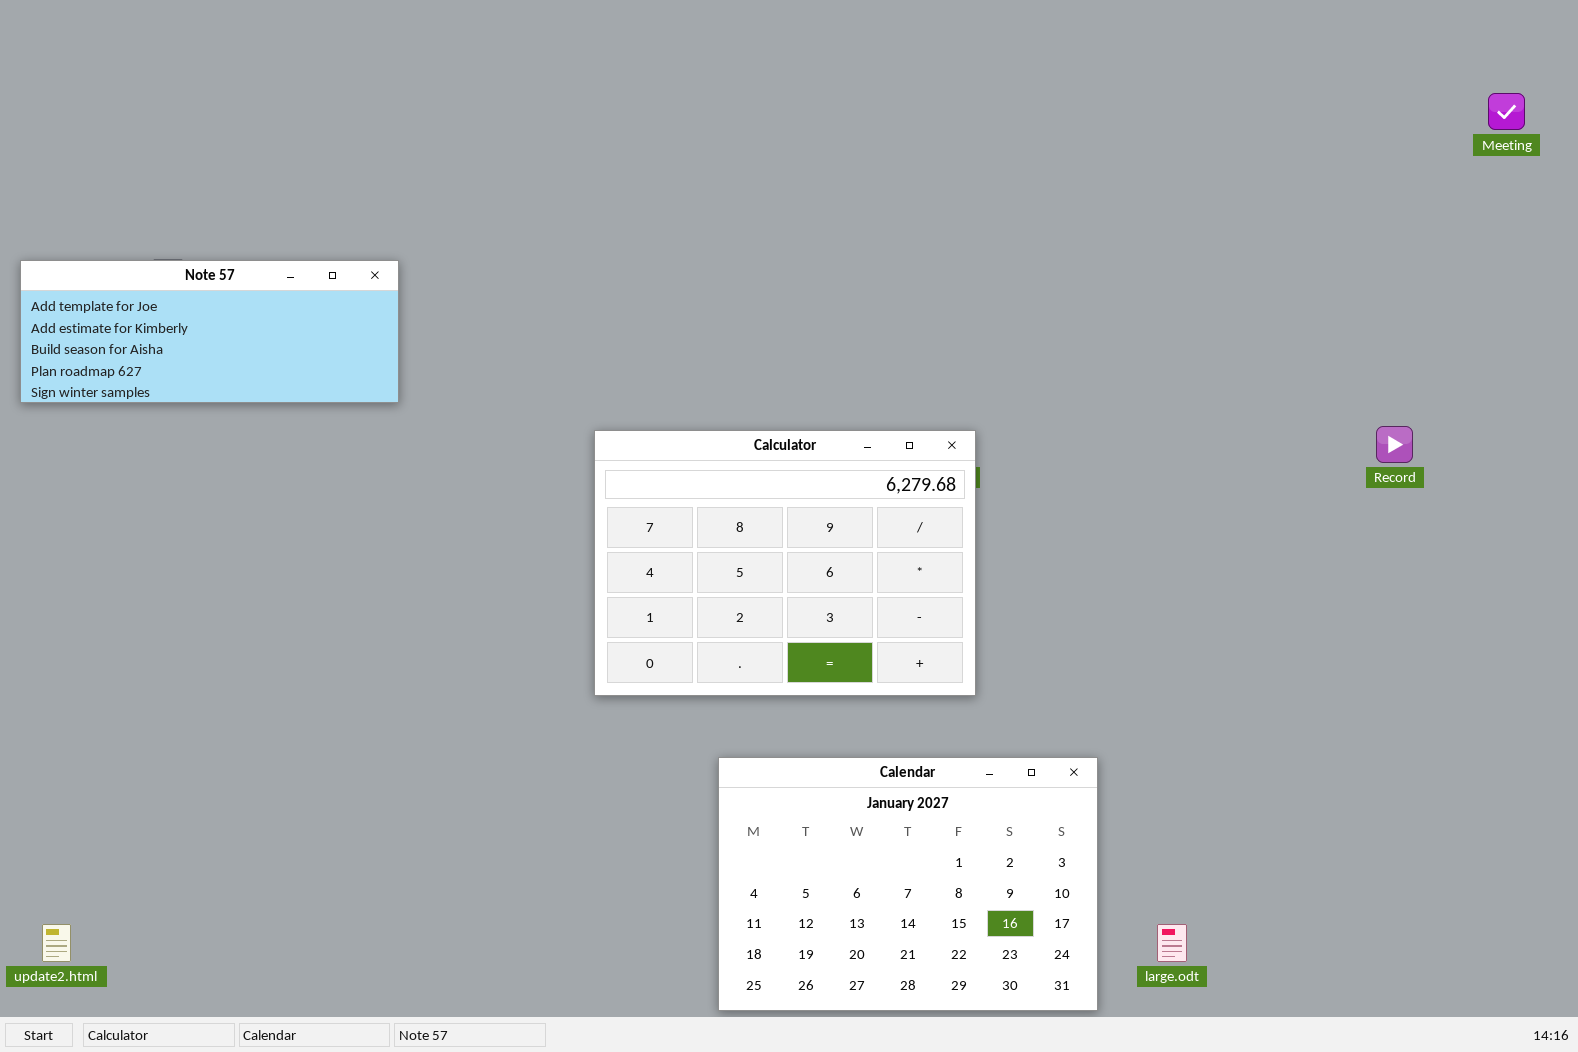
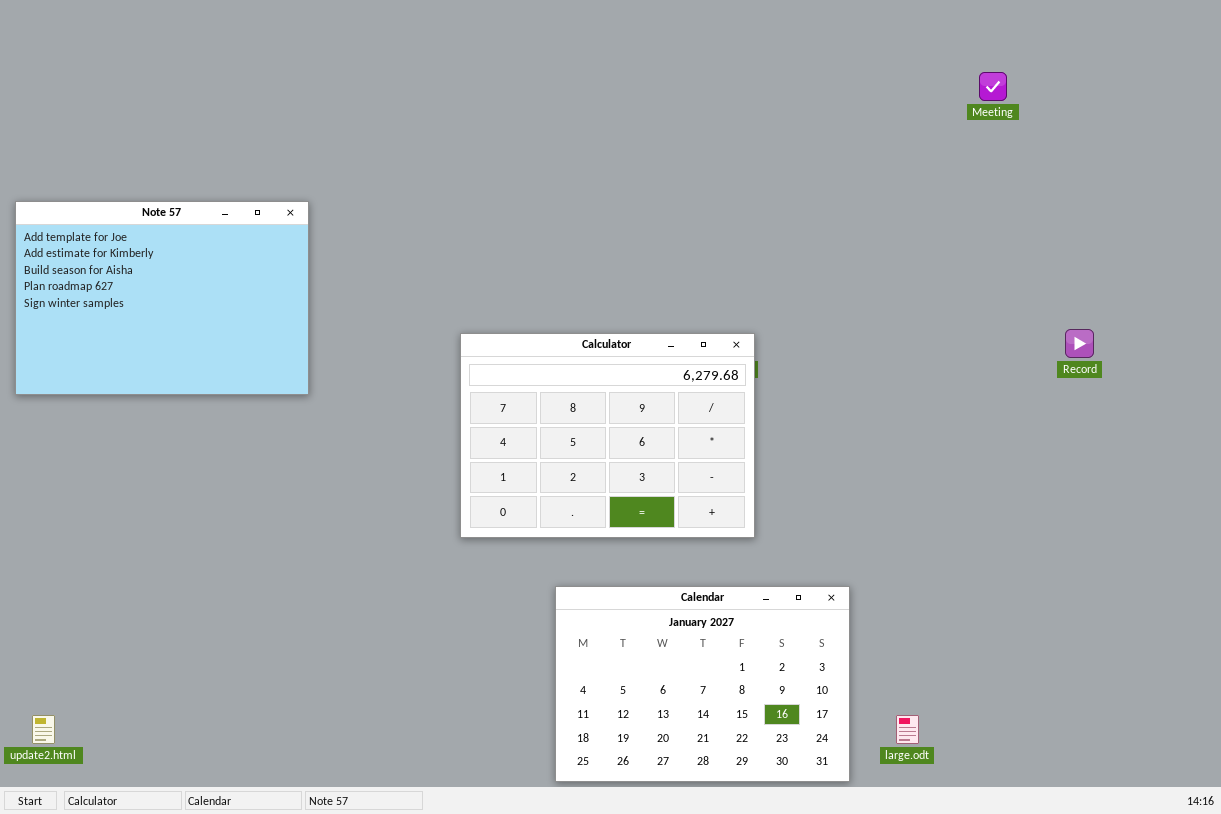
Meeting: [1488,93,1525,130] -> [979,72,1007,101], moved
Note 57: [20,260,399,403] -> [15,201,309,395], resized

